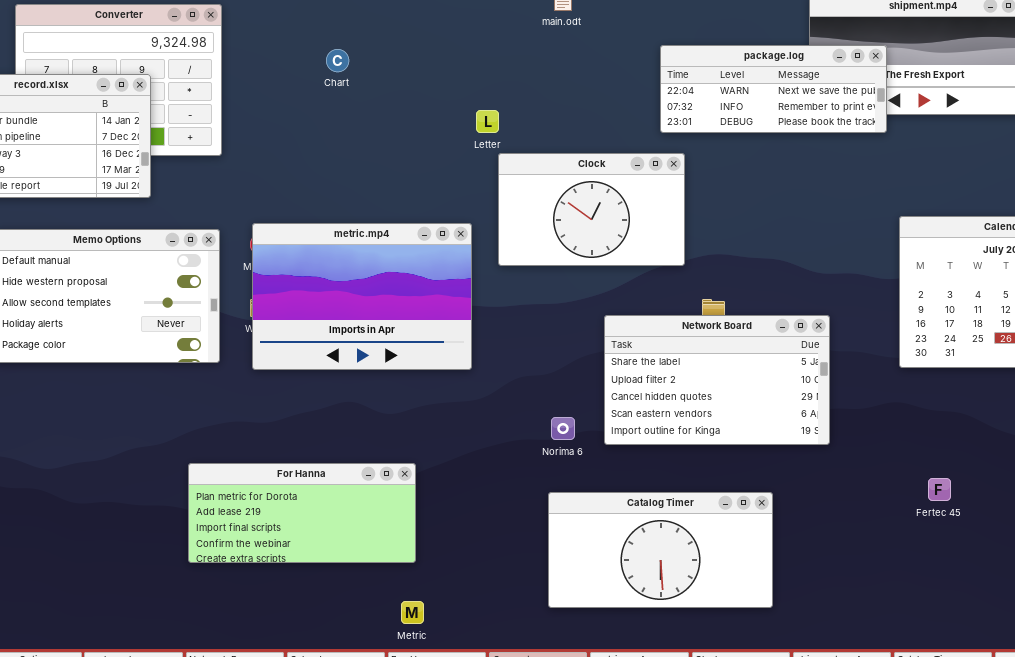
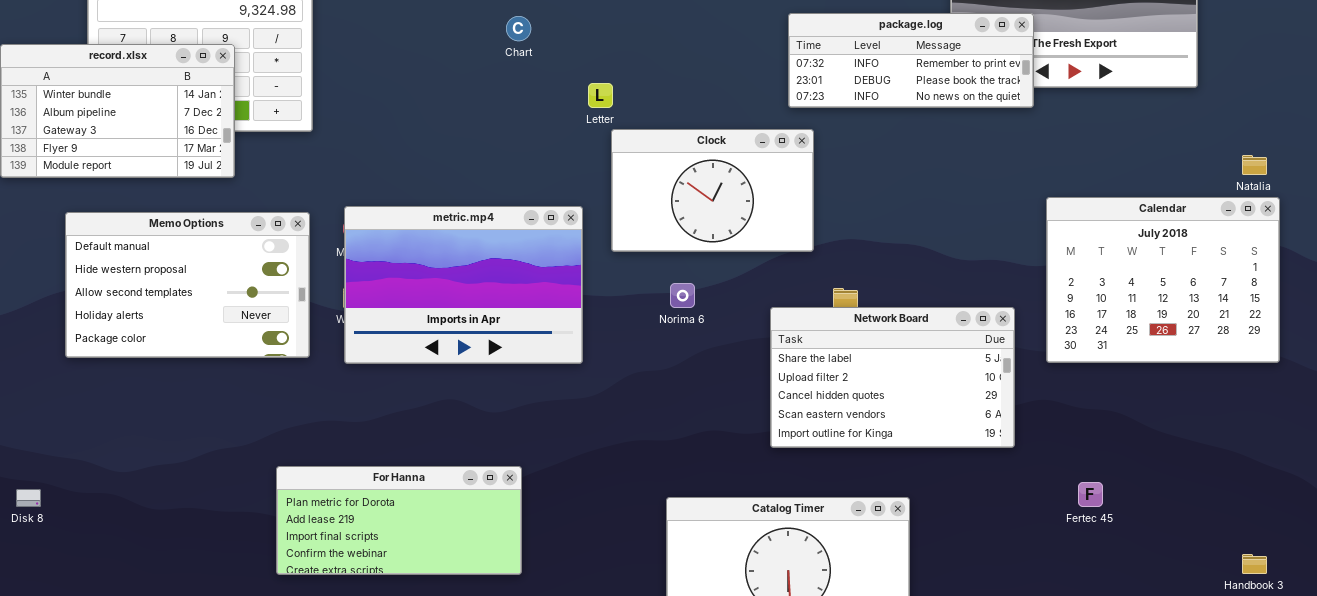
package.log: [660,45,887,133] -> [788,13,1034,108], scrolled down 1 row
Chart: [326,49,349,72] -> [506,16,531,41], moved
Network Board: [604,315,830,445] -> [770,307,1015,448], moved
Norima 6: [551,417,575,440] -> [670,283,695,308], moved

